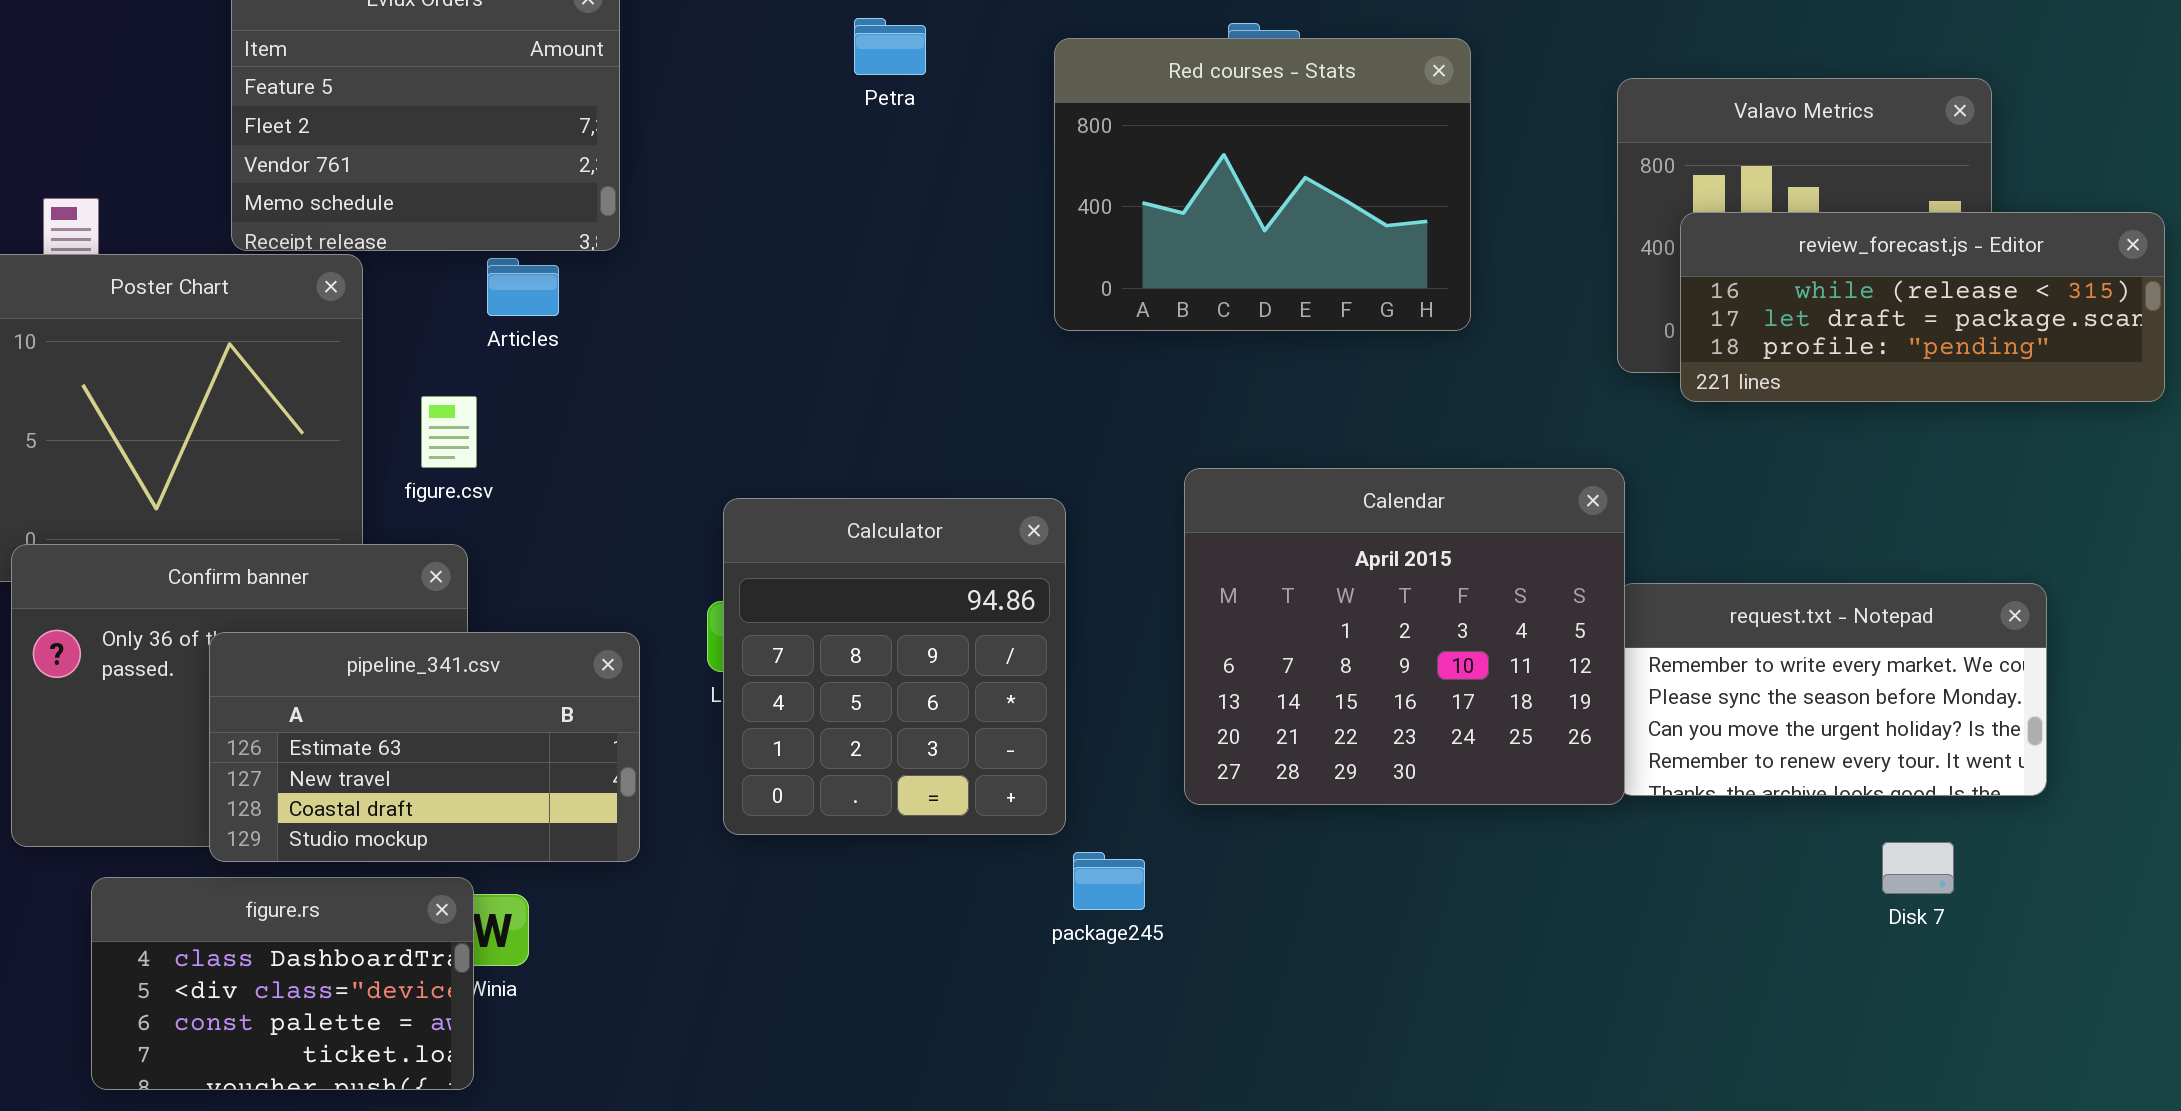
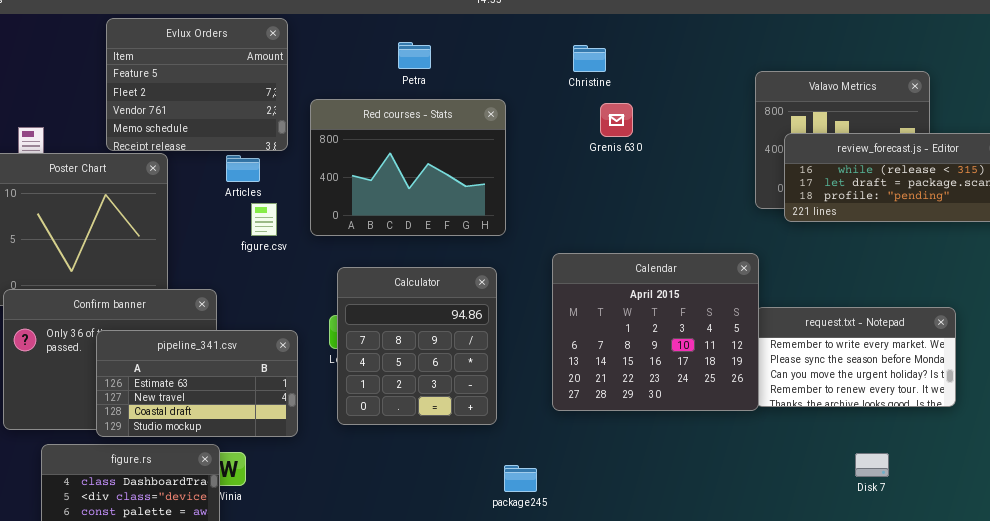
Red courses - Stats: [1054,38,1471,331] -> [310,99,506,236], moved
figure.csv: [421,396,477,468] -> [251,203,277,236], moved
Disk 7: [1882,842,1954,894] -> [855,453,889,477], moved
package245: [1073,852,1145,910] -> [504,465,537,492], moved

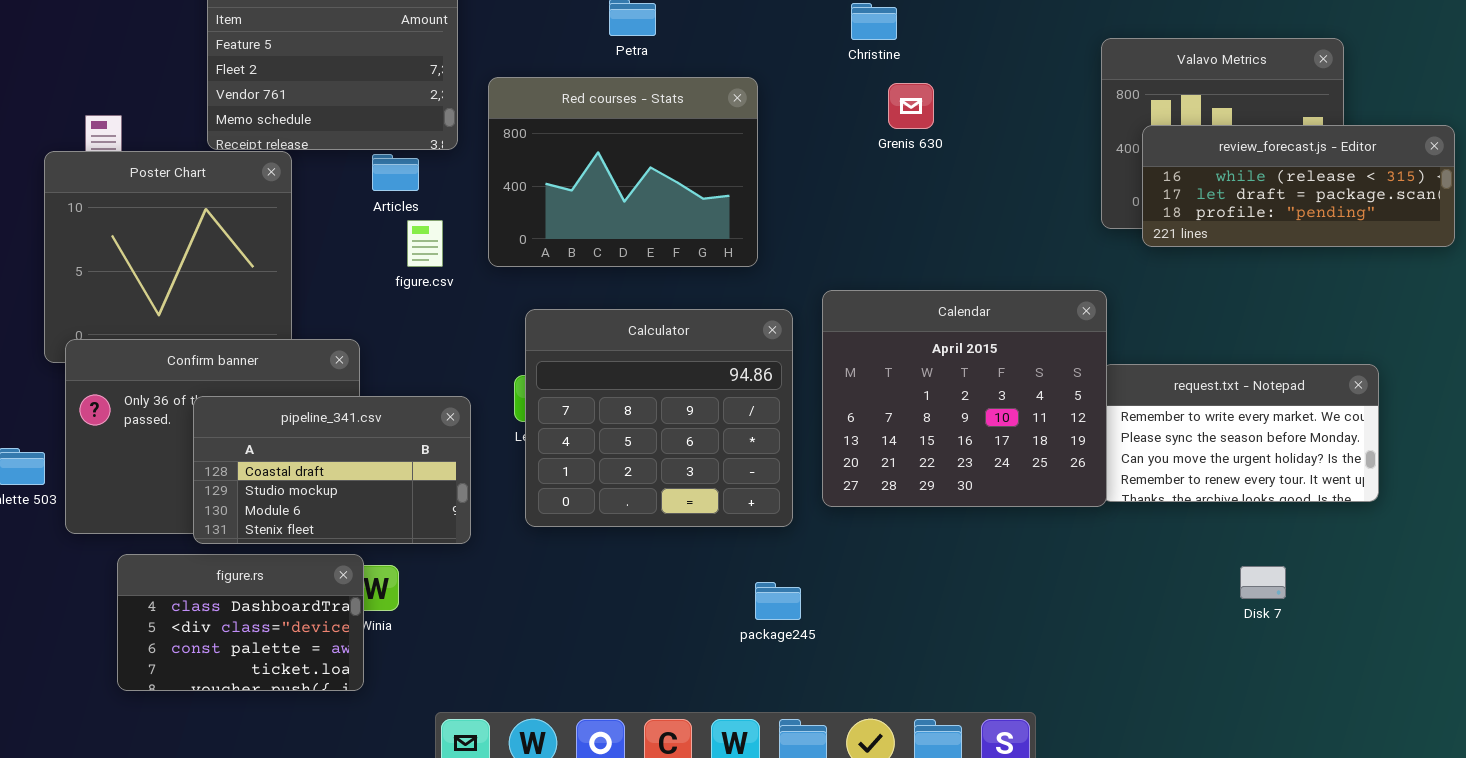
Calculator: [337,267,497,425] -> [525,309,793,527], resized
pipeline_341.csv: [96,330,298,437] -> [193,396,471,544], scrolled down 2 rows

